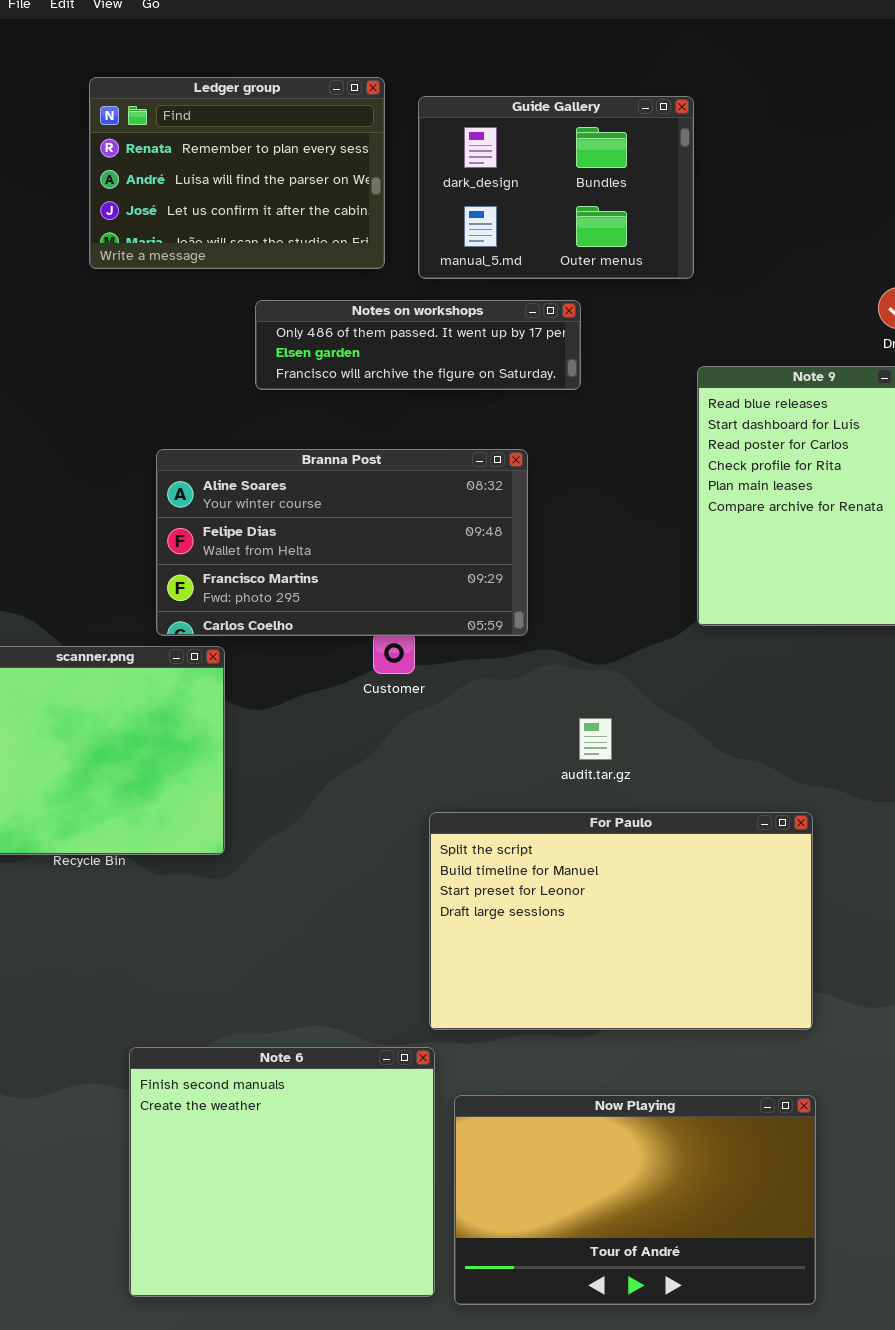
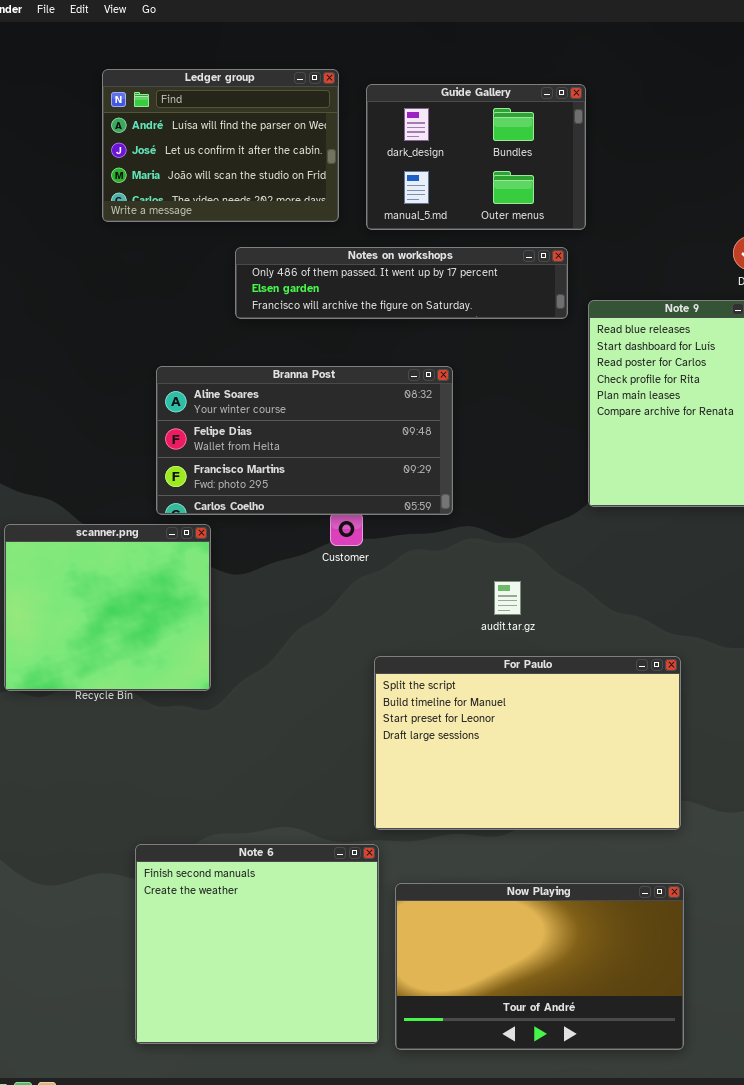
Ledger group: [89,77,385,269] -> [102,69,339,222], scrolled down 1 row
Notes on workshops: [255,300,581,390] -> [235,247,568,319], resized

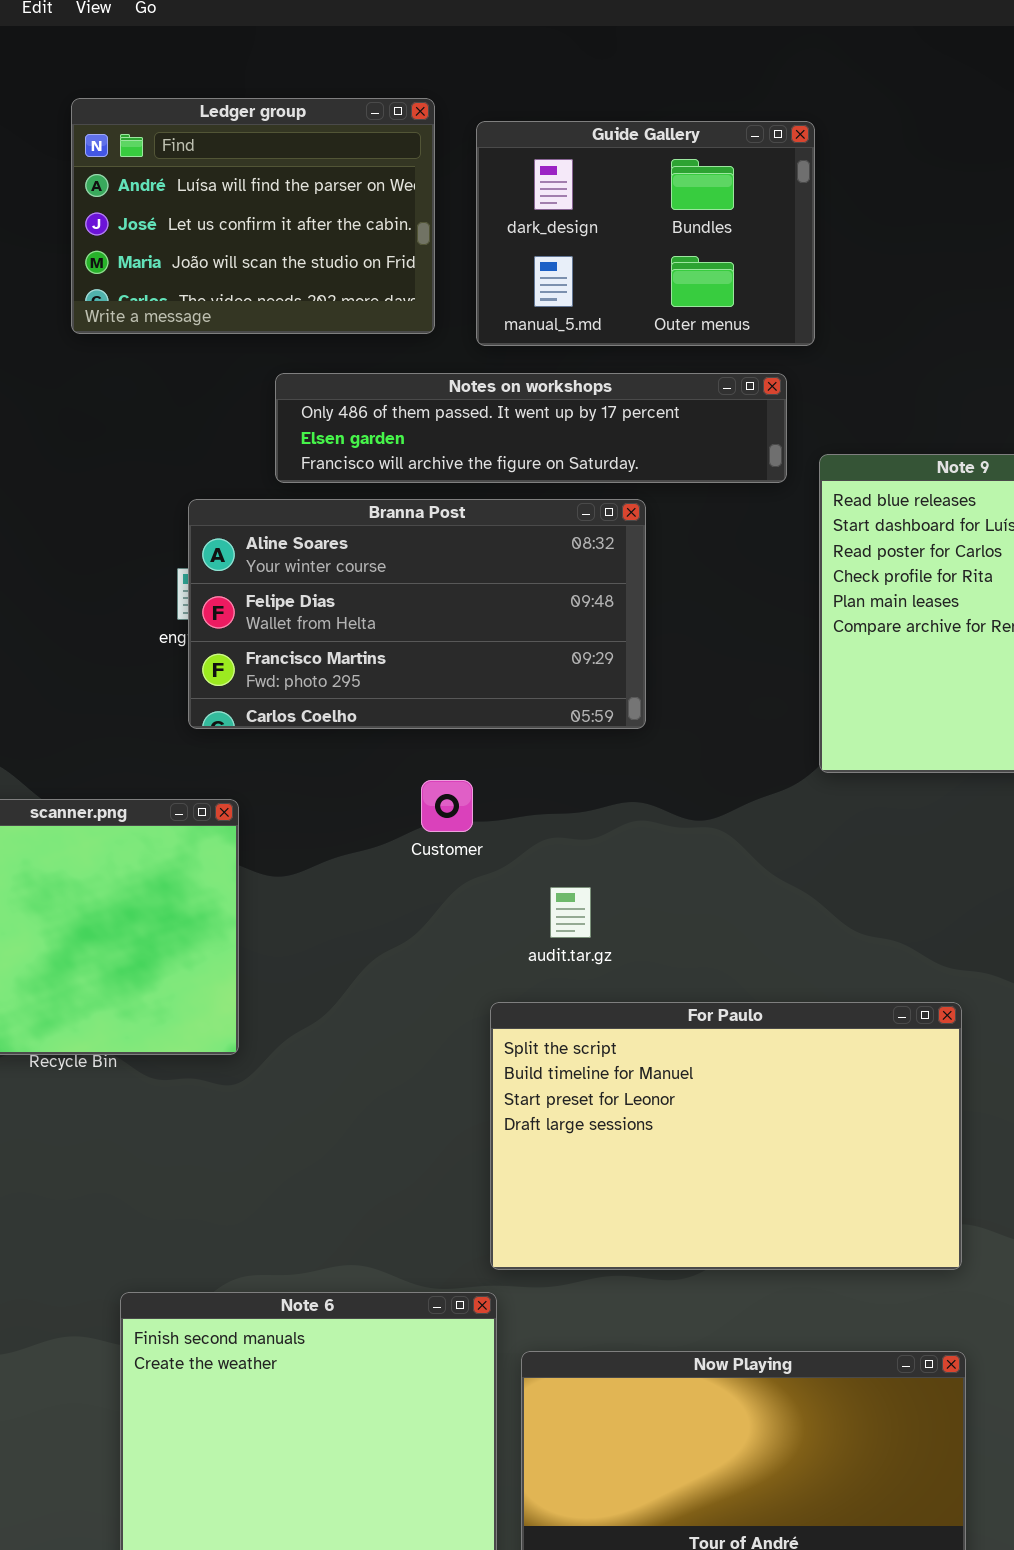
Branna Post: [156,366,453,515] -> [188,499,646,729], moved
audit.tar.gz: [494,581,521,615] -> [550,887,591,938], moved

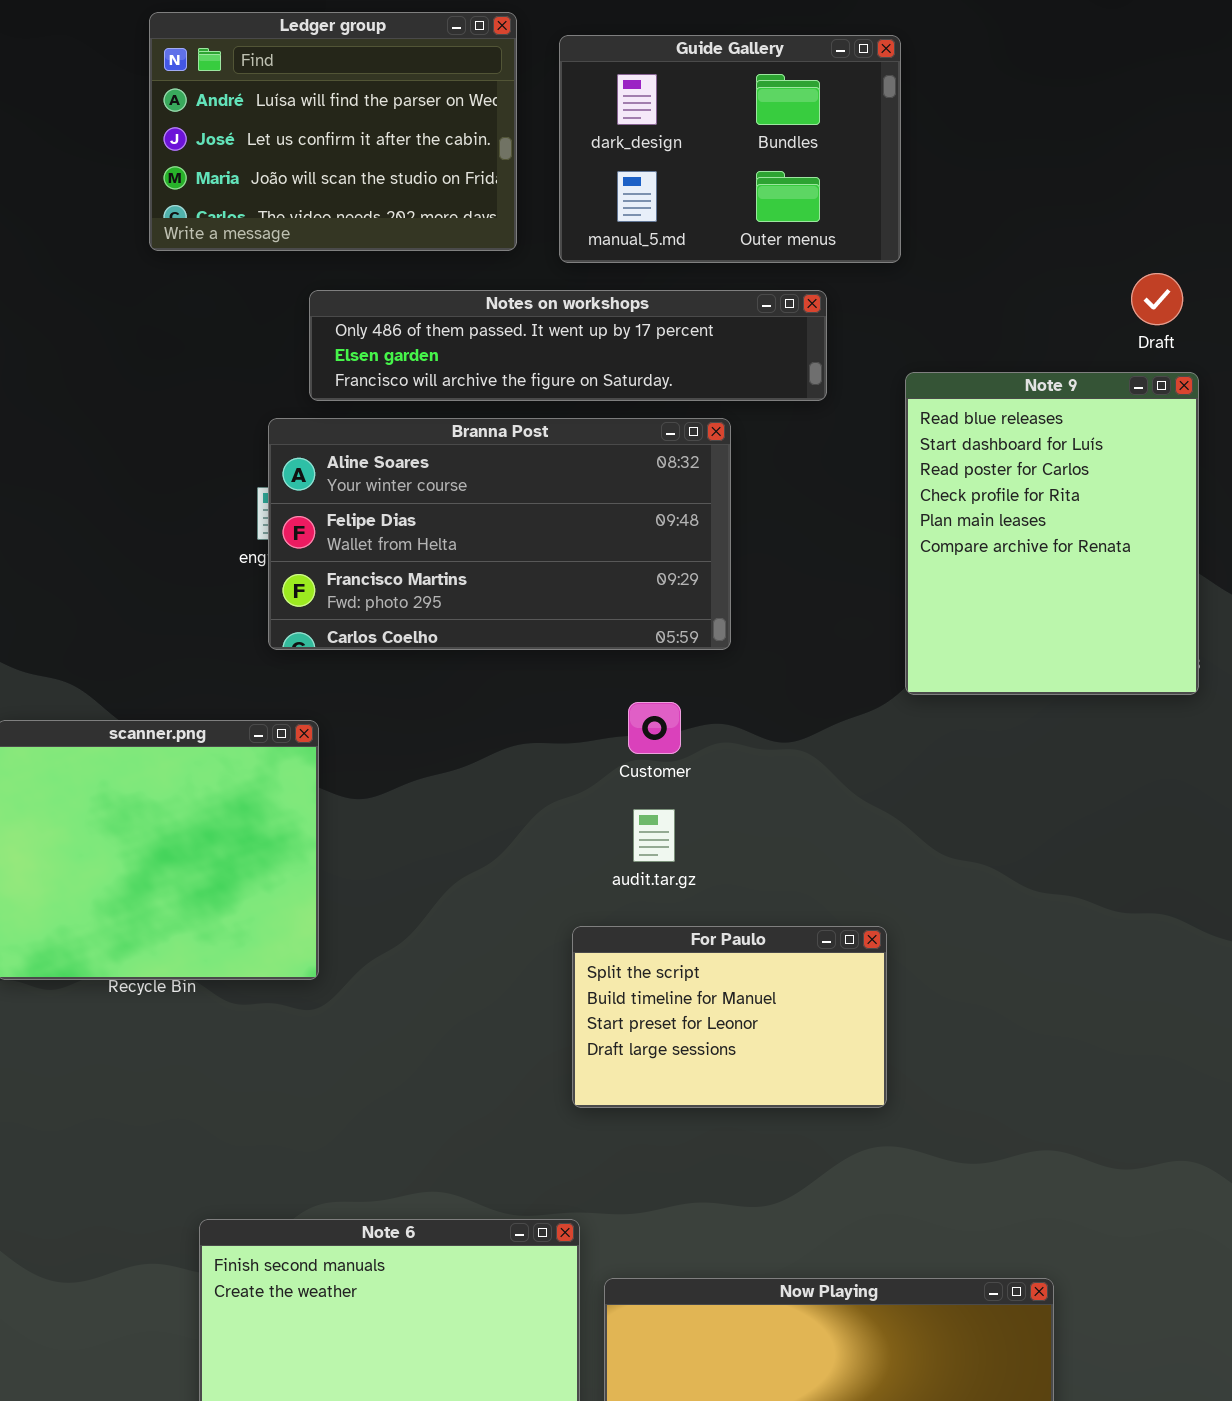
Notes on workshops: [275,373,787,483] -> [309,290,827,401], moved
Customer: [421,780,473,832] -> [628,702,681,754], moved
For Paulo: [490,1002,962,1270] -> [572,926,887,1108], resized

